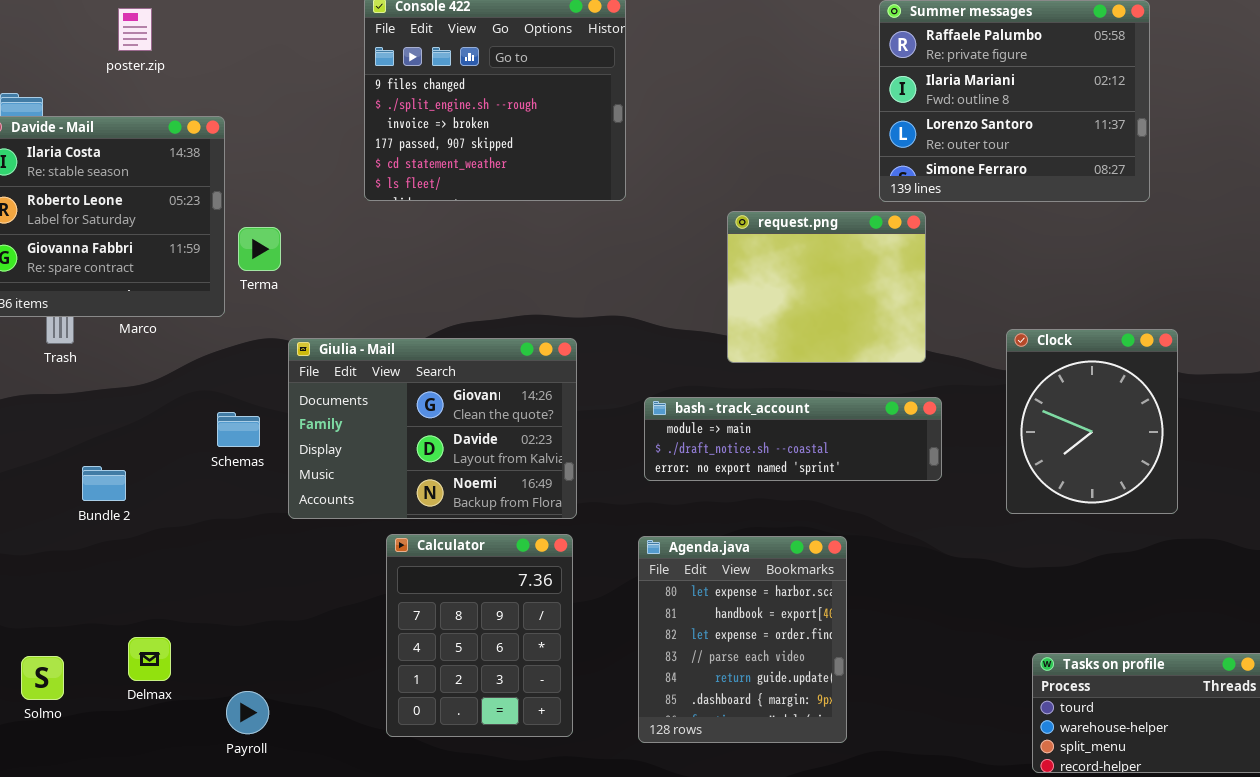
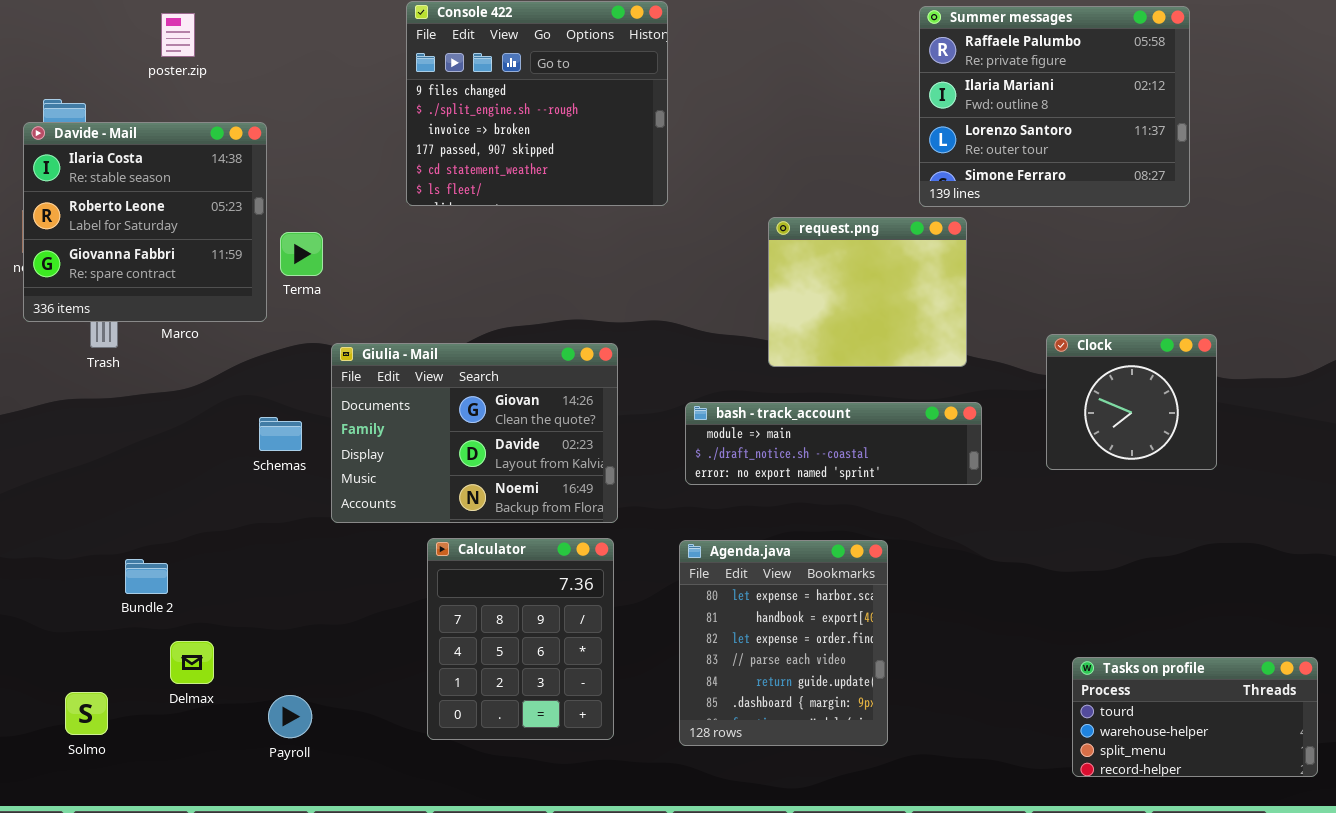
Clock: [1006,329,1178,514] -> [1046,334,1217,470], resized
Bundle 2: [82,466,126,501] -> [125,559,168,594], moved
Solmo: [21,656,64,700] -> [65,692,108,735], moved

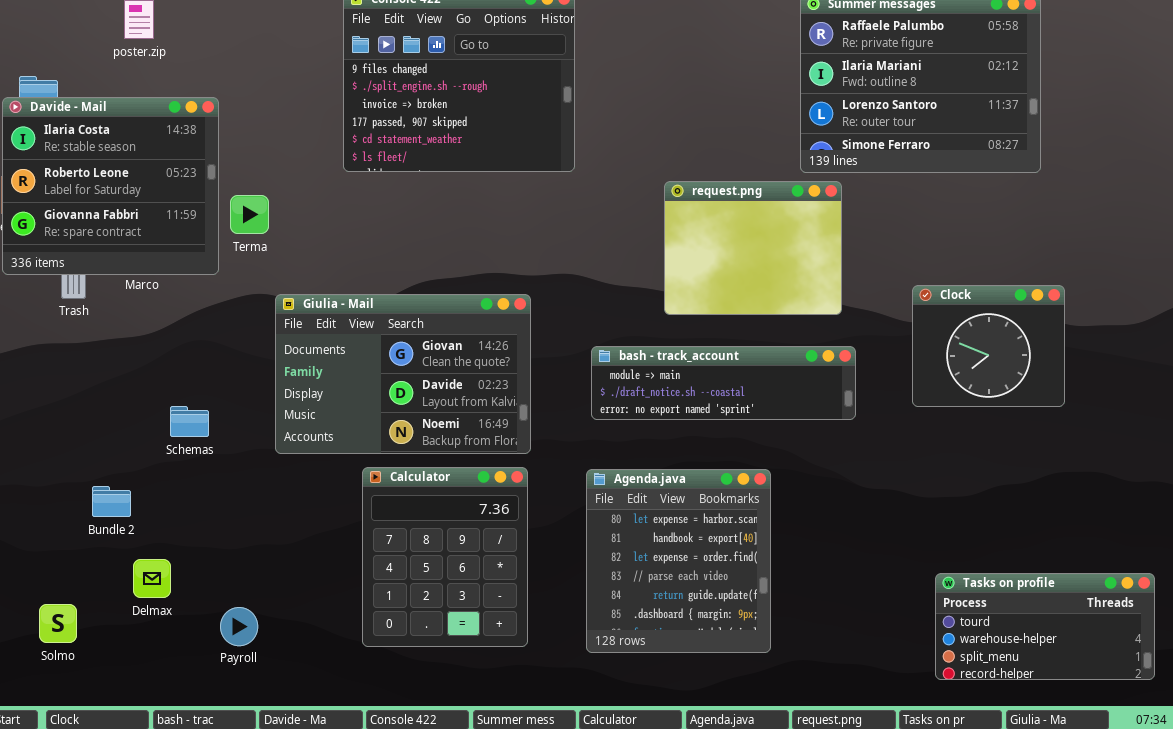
Schemas: [259,417,302,451] -> [170,406,209,437], moved

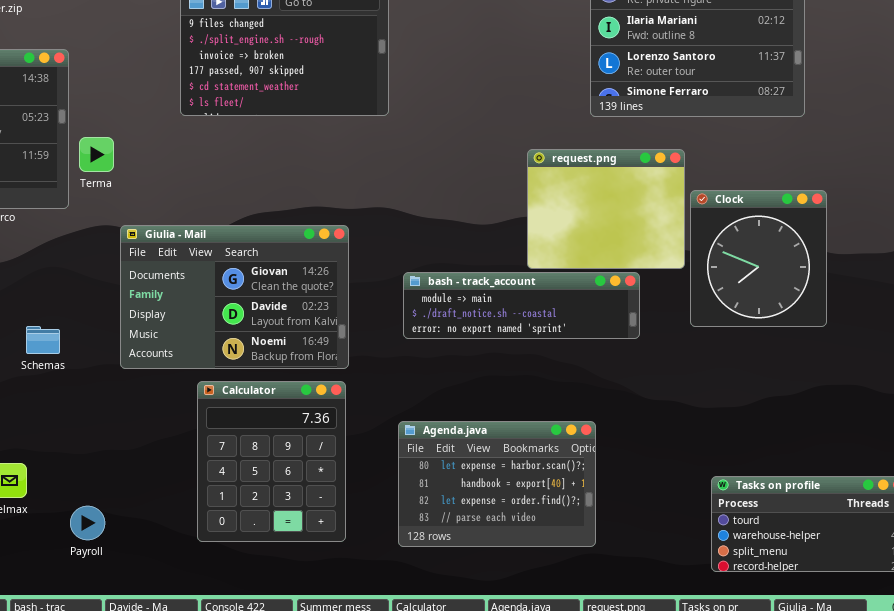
request.png: [664,181,842,315] -> [527,149,685,269], moved
Clock: [912,285,1065,407] -> [690,190,827,327], resized
Agenda.java: [586,469,771,653] -> [398,421,596,547], resized

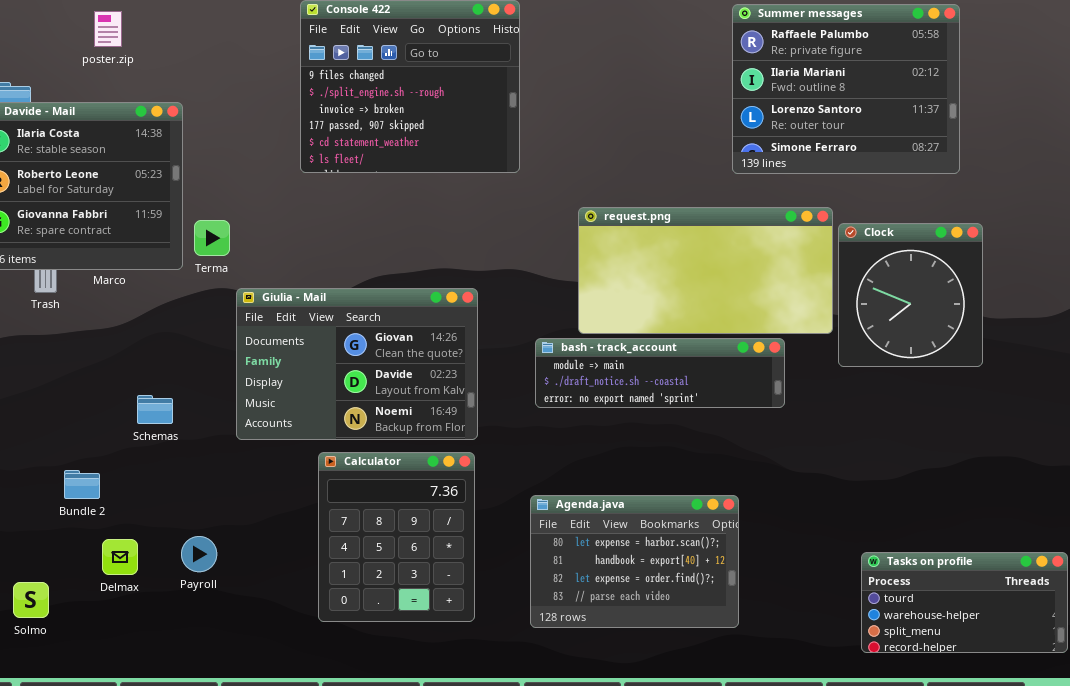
Terma: [79,137,114,172] -> [194,220,230,256], moved
request.png: [527,149,685,269] -> [578,207,833,334], resized
Clock: [690,190,827,327] -> [838,223,983,367], moved
Payroll: [70,506,105,540] -> [181,536,217,572], moved

